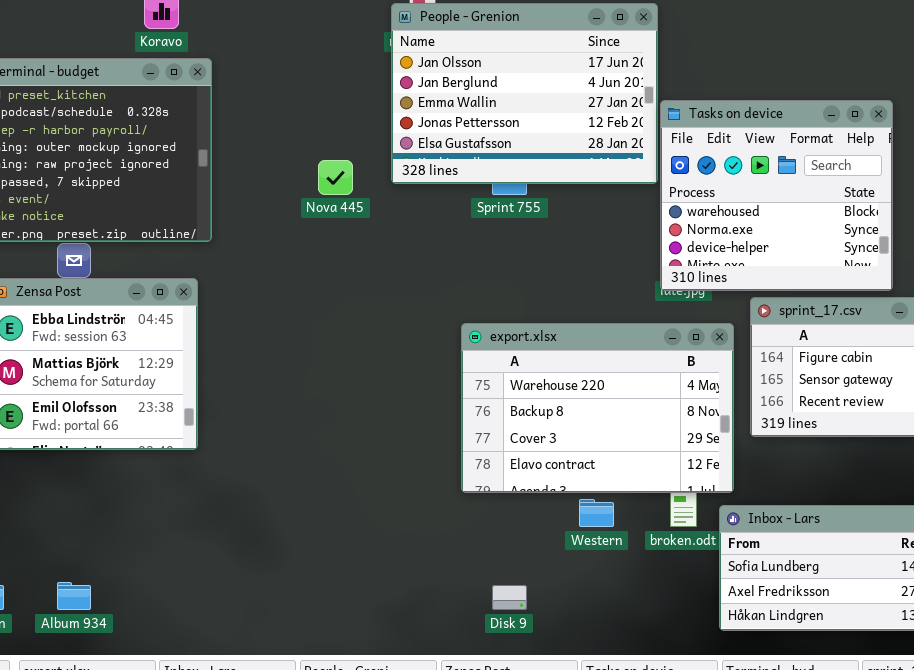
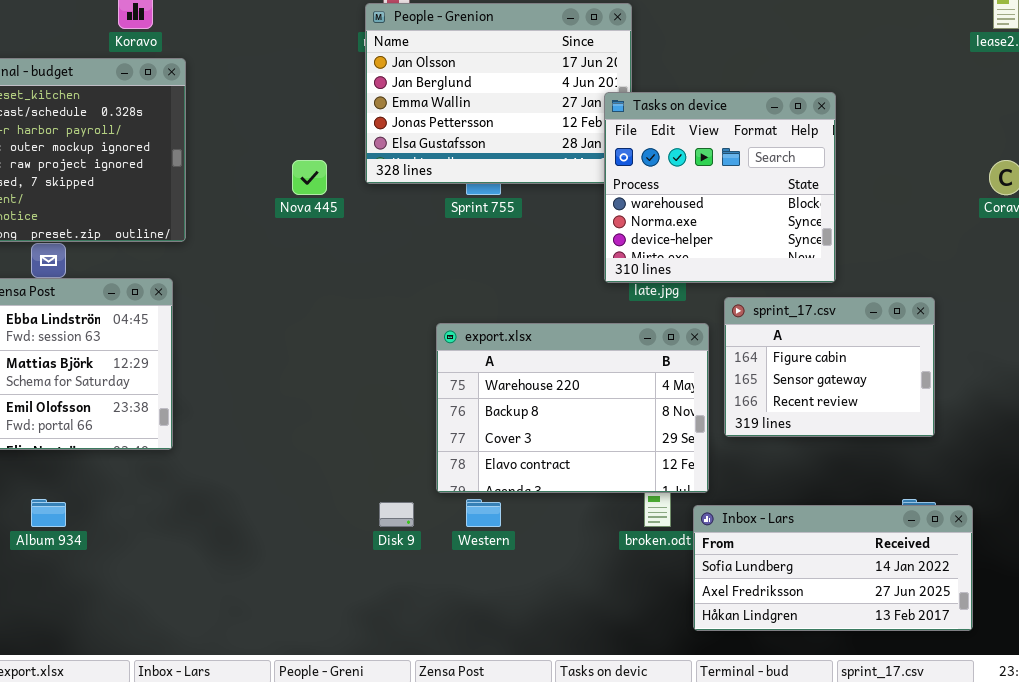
Tasks on device: [660,100,893,291] -> [604,92,836,283], moved
Western: [579,499,614,527] -> [466,499,501,527], moved
Album 934: [57,582,91,610] -> [31,499,66,527], moved
Disk 9: [492,585,527,610] -> [379,502,414,527], moved

